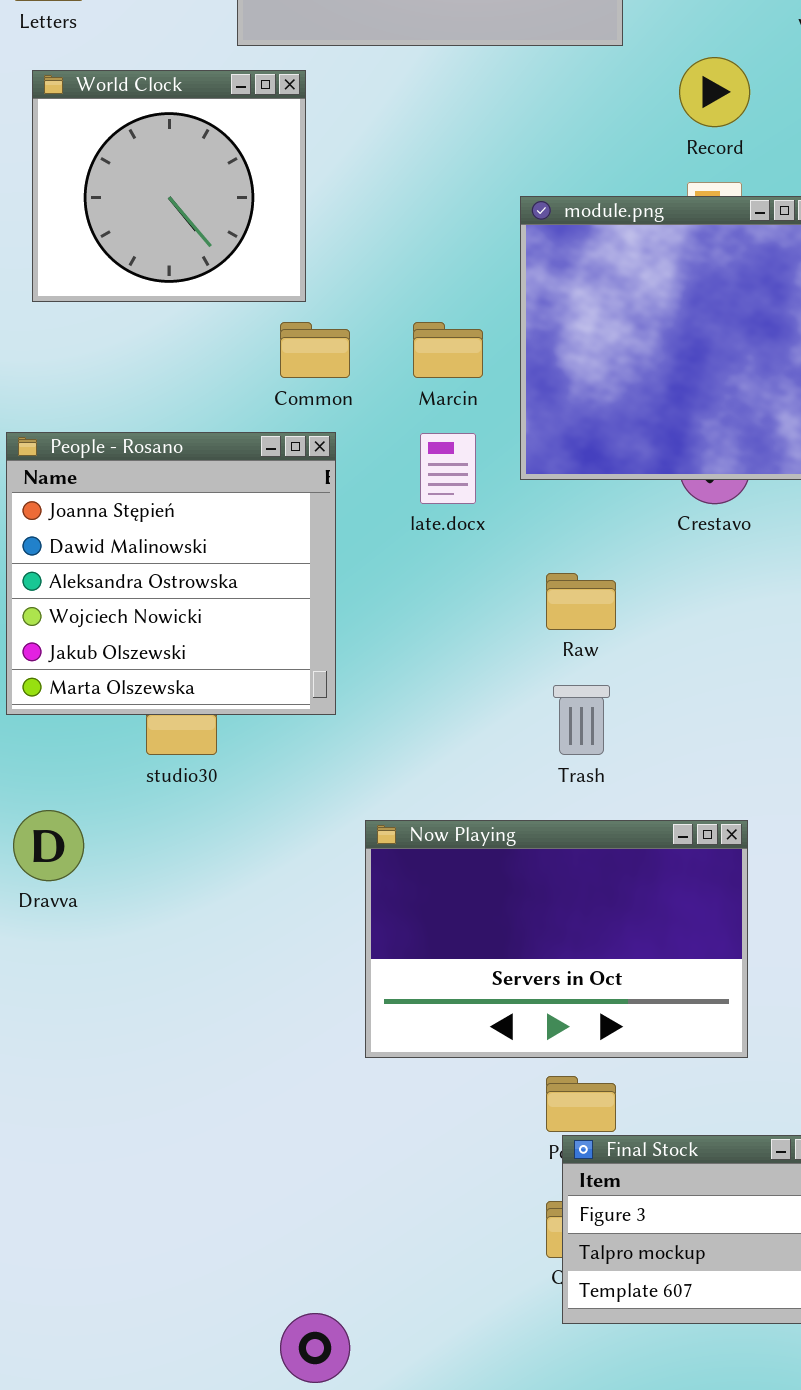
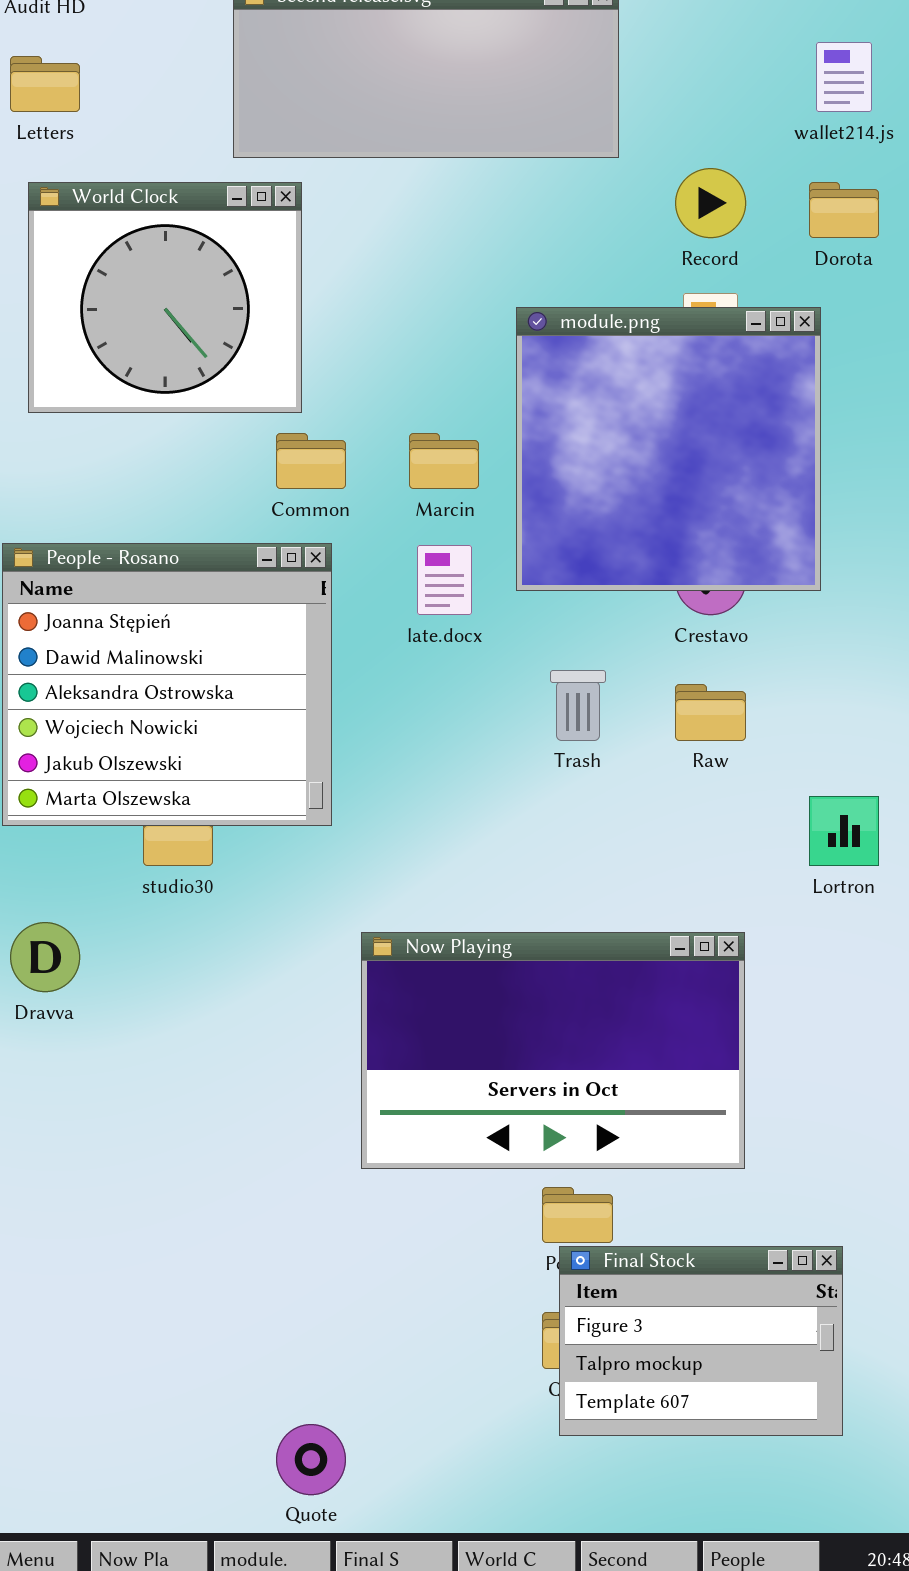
Raw: [546,573,616,630] -> [675,684,746,741], moved
Trash: [553,685,610,755] -> [550,670,606,741], moved

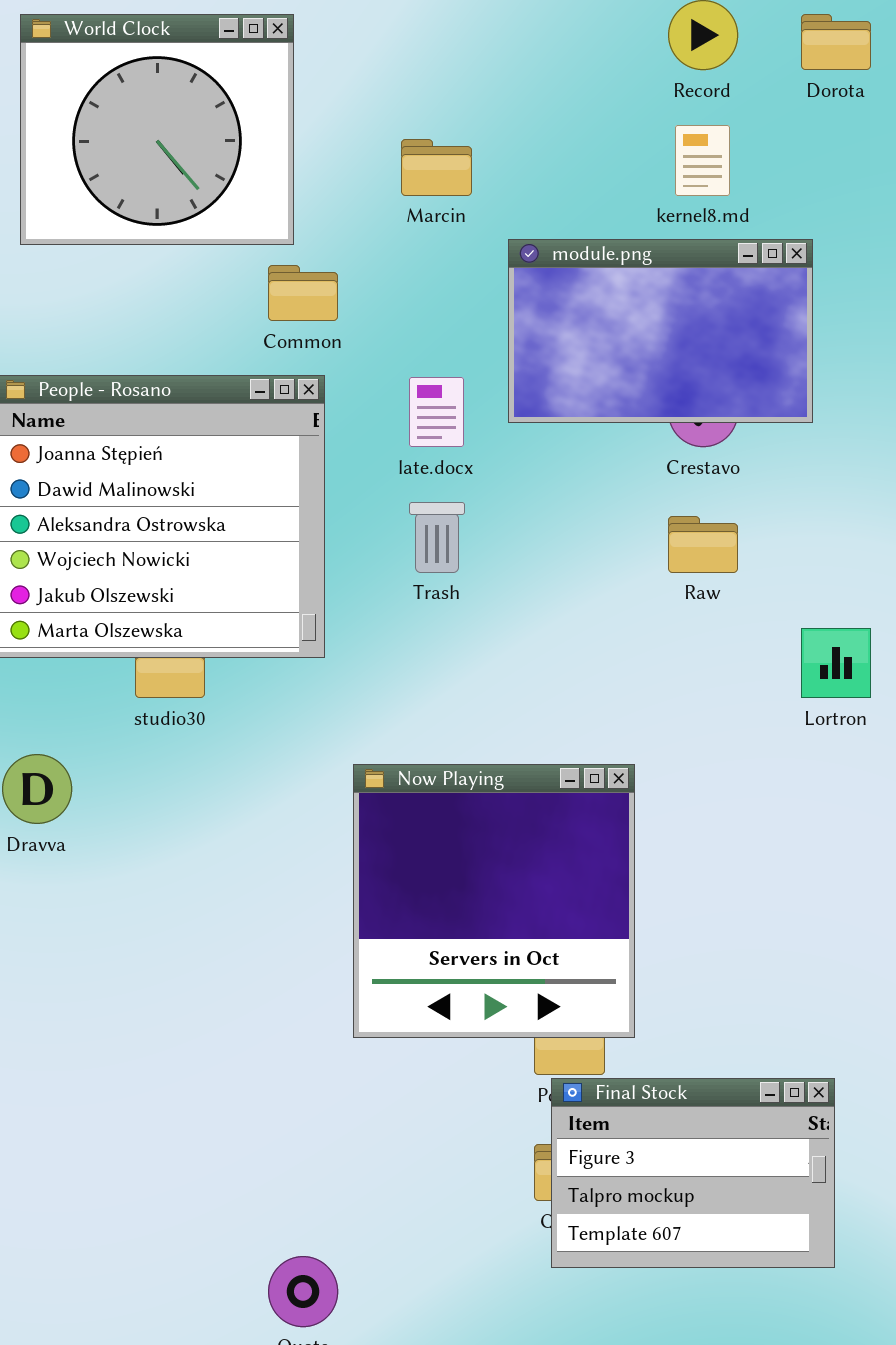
module.png: [516,307,821,591] -> [508,239,813,423], resized
Marcin: [409,433,479,489] -> [401,139,472,196], moved
Trash: [550,670,606,741] -> [409,502,465,573], moved
Now Playing: [361,932,745,1169] -> [353,764,635,1038], resized

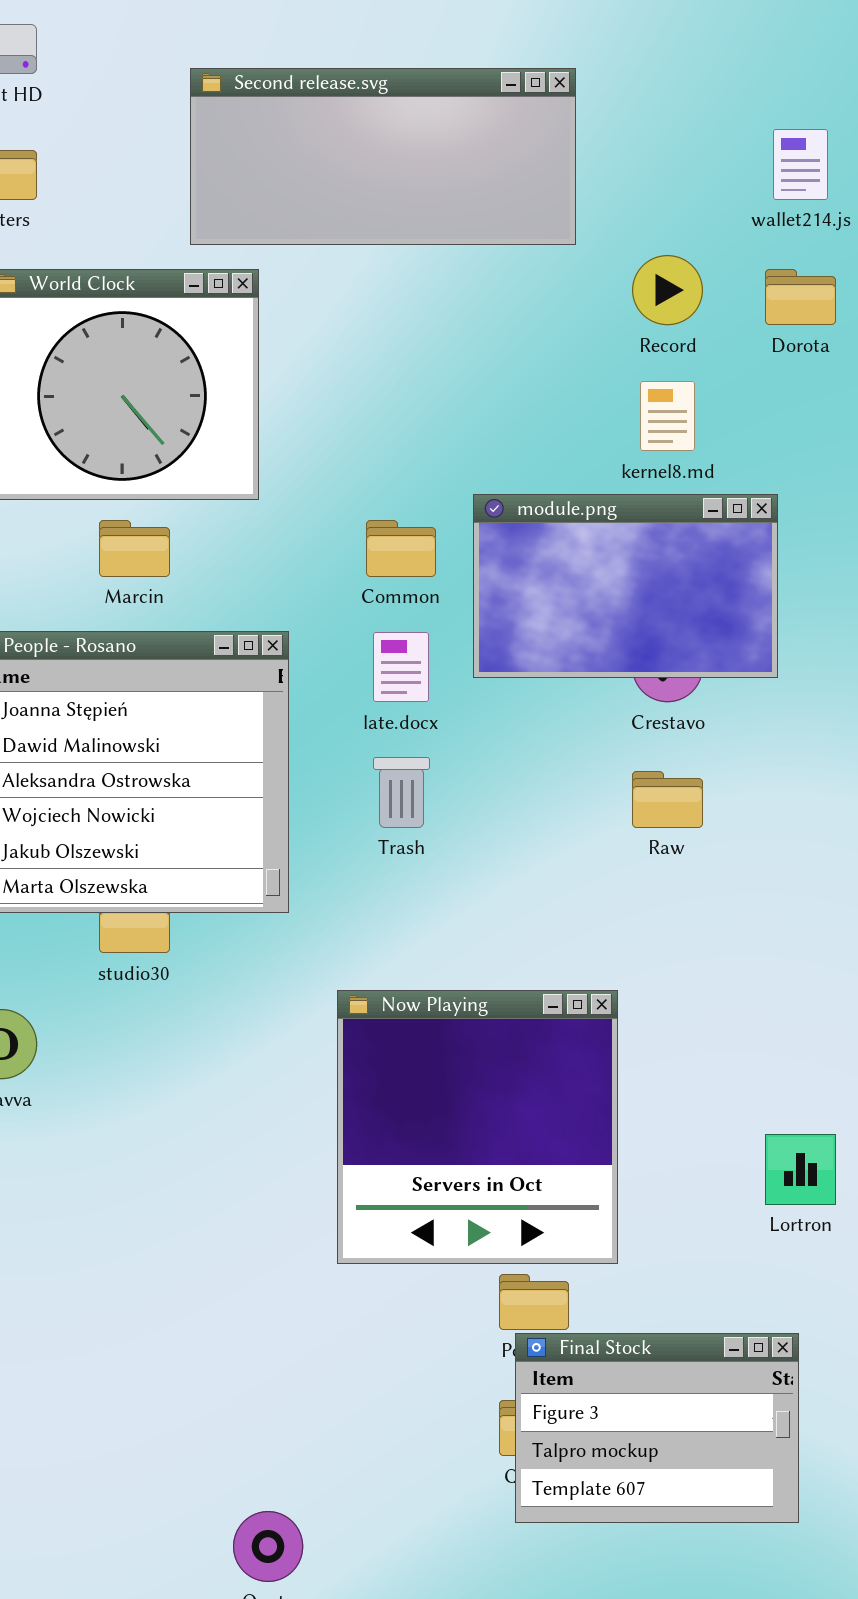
Marcin: [401,139,472,196] -> [99,520,170,577], moved
Common: [268,265,338,321] -> [366,520,436,577], moved
Lortron: [801,628,871,698] -> [765,1134,836,1205], moved
Now Playing: [353,764,635,1038] -> [337,990,618,1264], moved

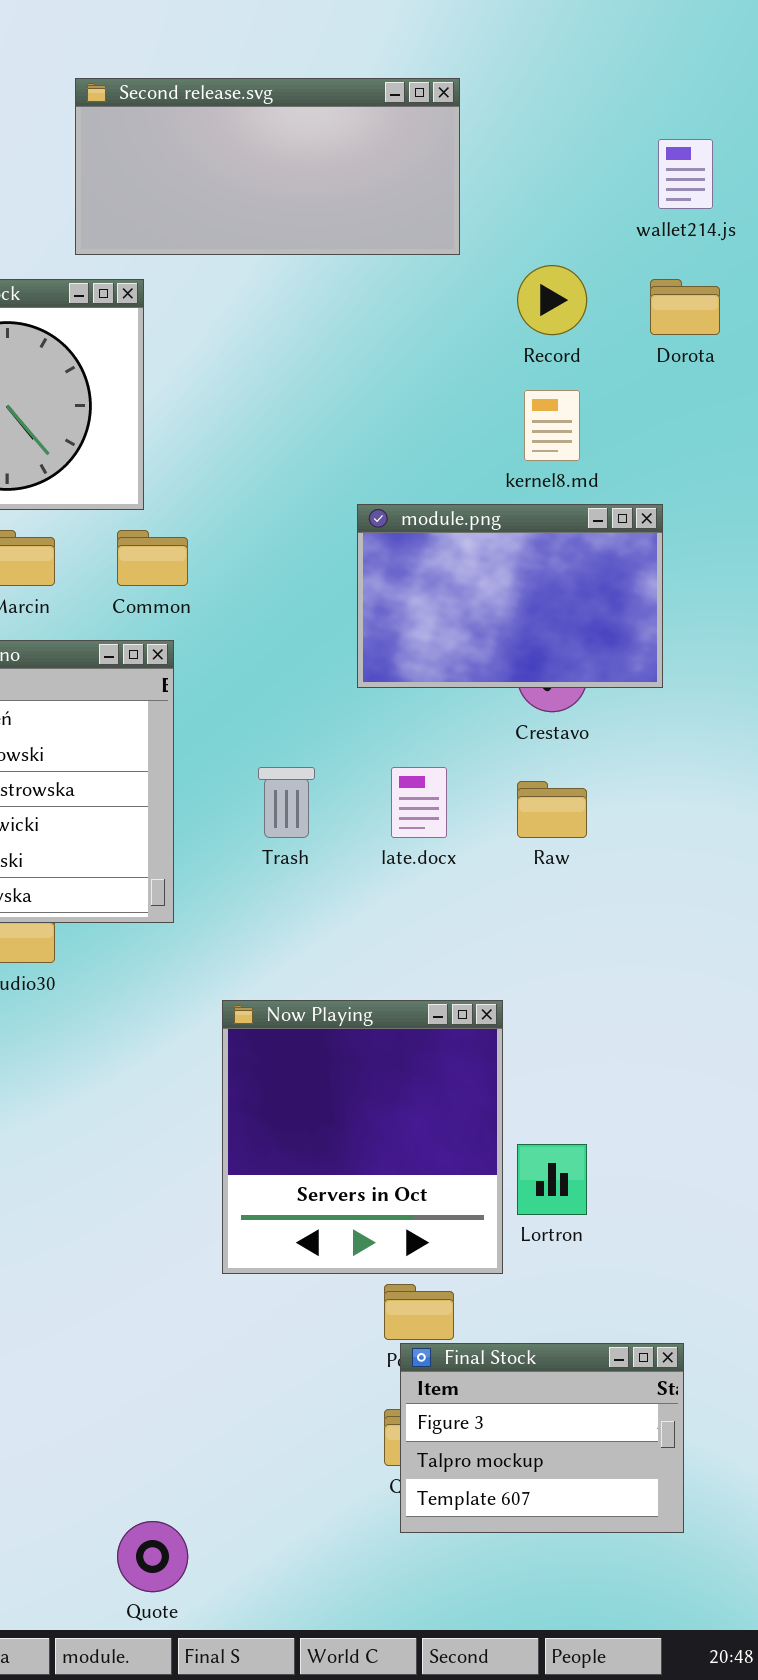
Common: [366,520,436,577] -> [117,530,188,586], moved
late.docx: [373,632,429,702] -> [391,767,447,838], moved
Lortron: [765,1134,836,1205] -> [517,1144,587,1215], moved

